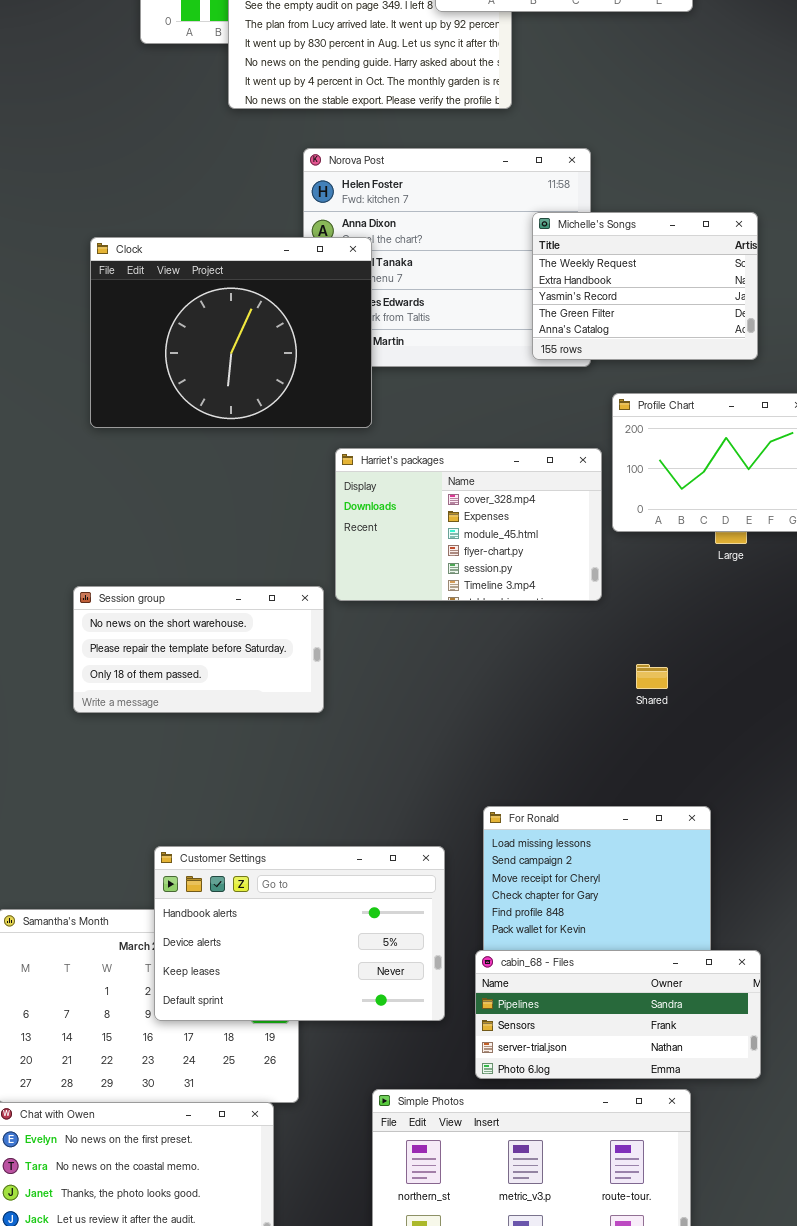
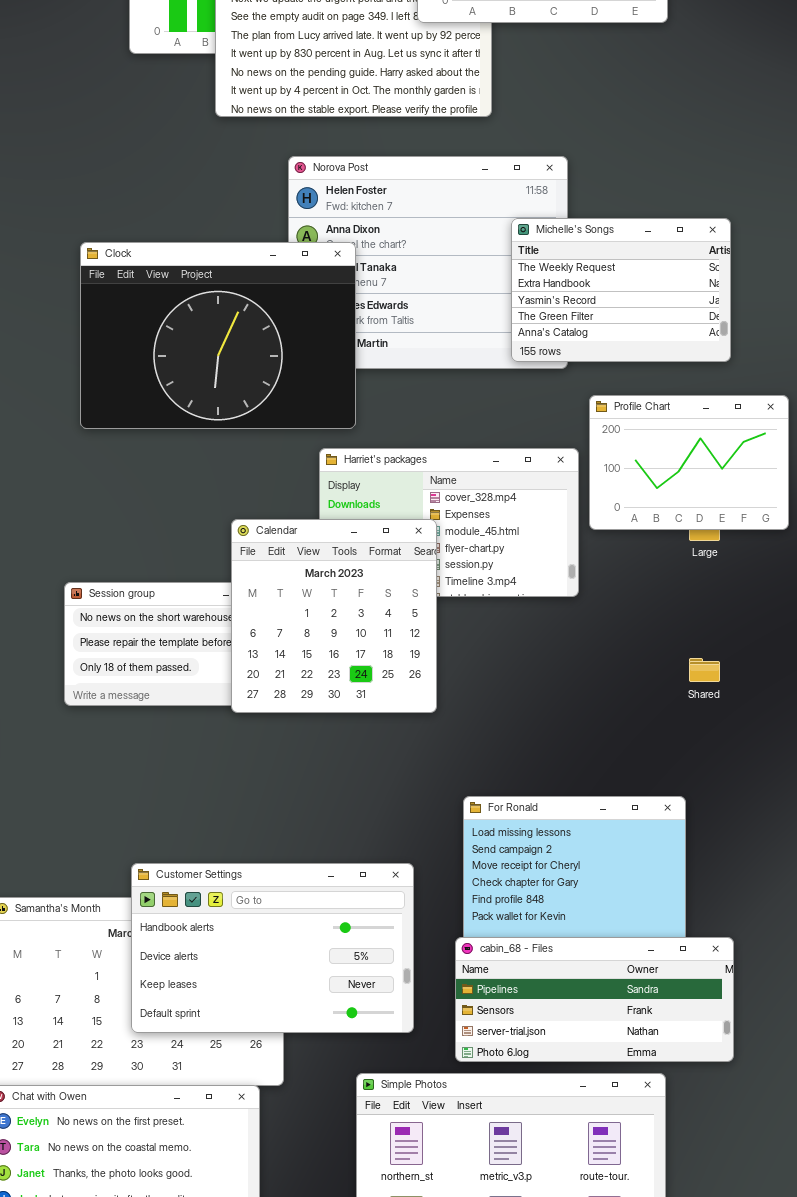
Calendar: none -> [231,519,437,713], opened
Shared: [636,664,668,689] -> [689,658,720,682], moved
Customer Settings: [154,846,445,1021] -> [131,863,414,1033], moved

